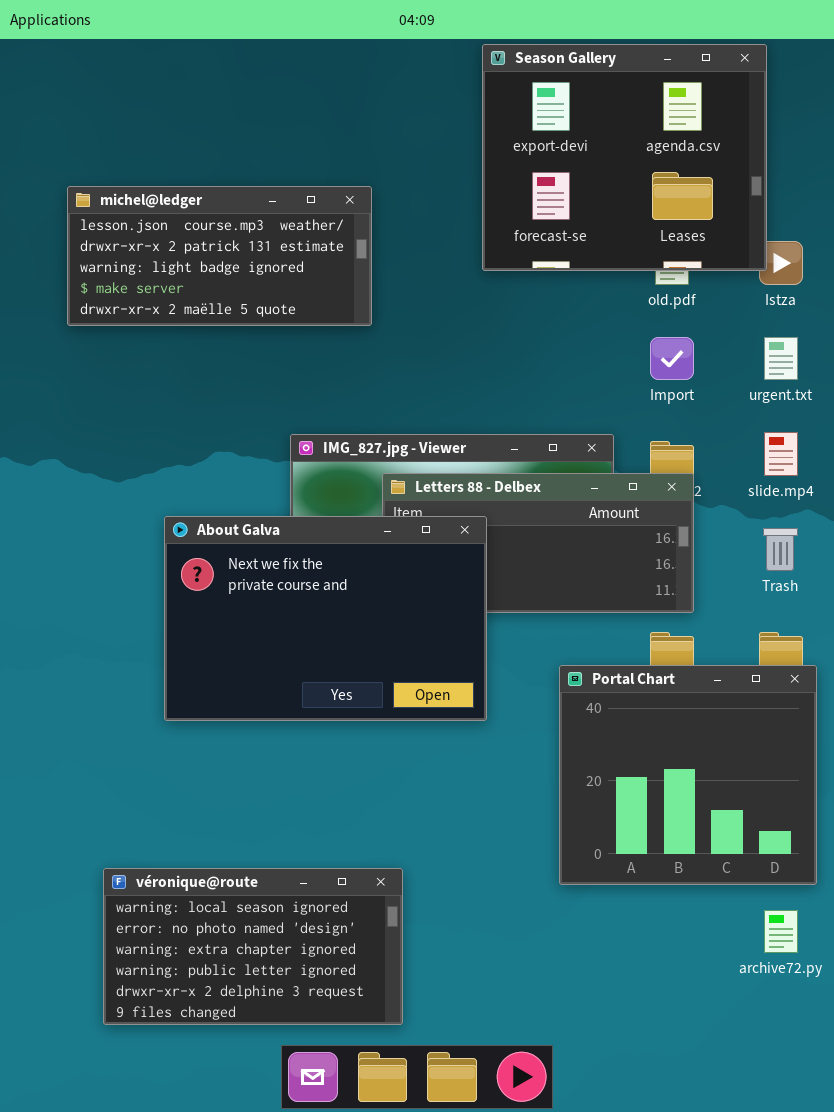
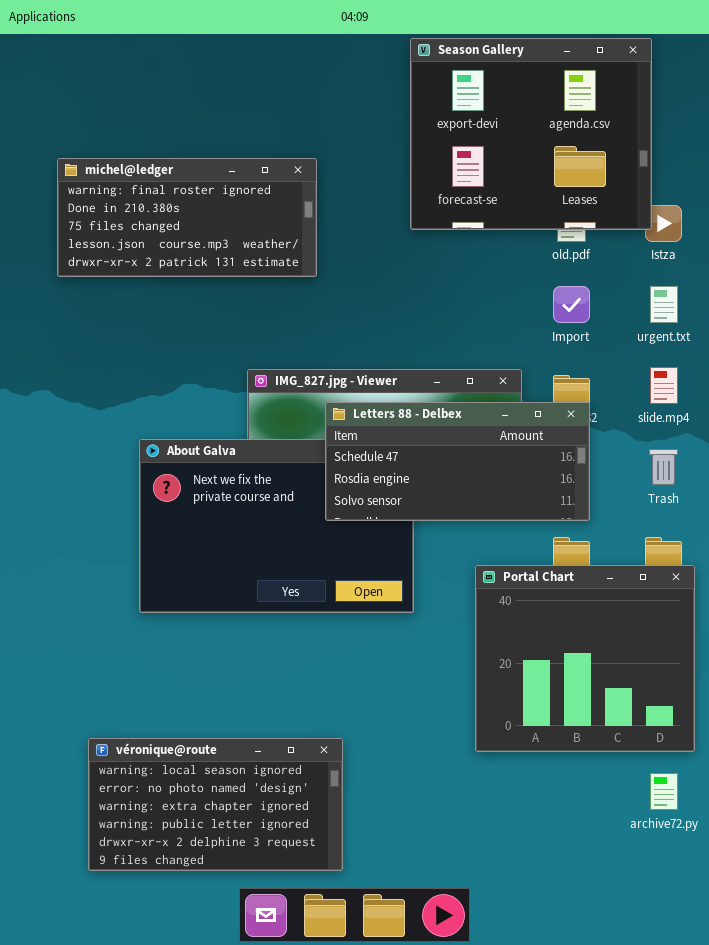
michel@ledger: [67,186,372,326] -> [57,158,317,277], scrolled up 3 rows
Letters 88 - Delbex: [382,473,694,613] -> [325,402,590,521], raised

